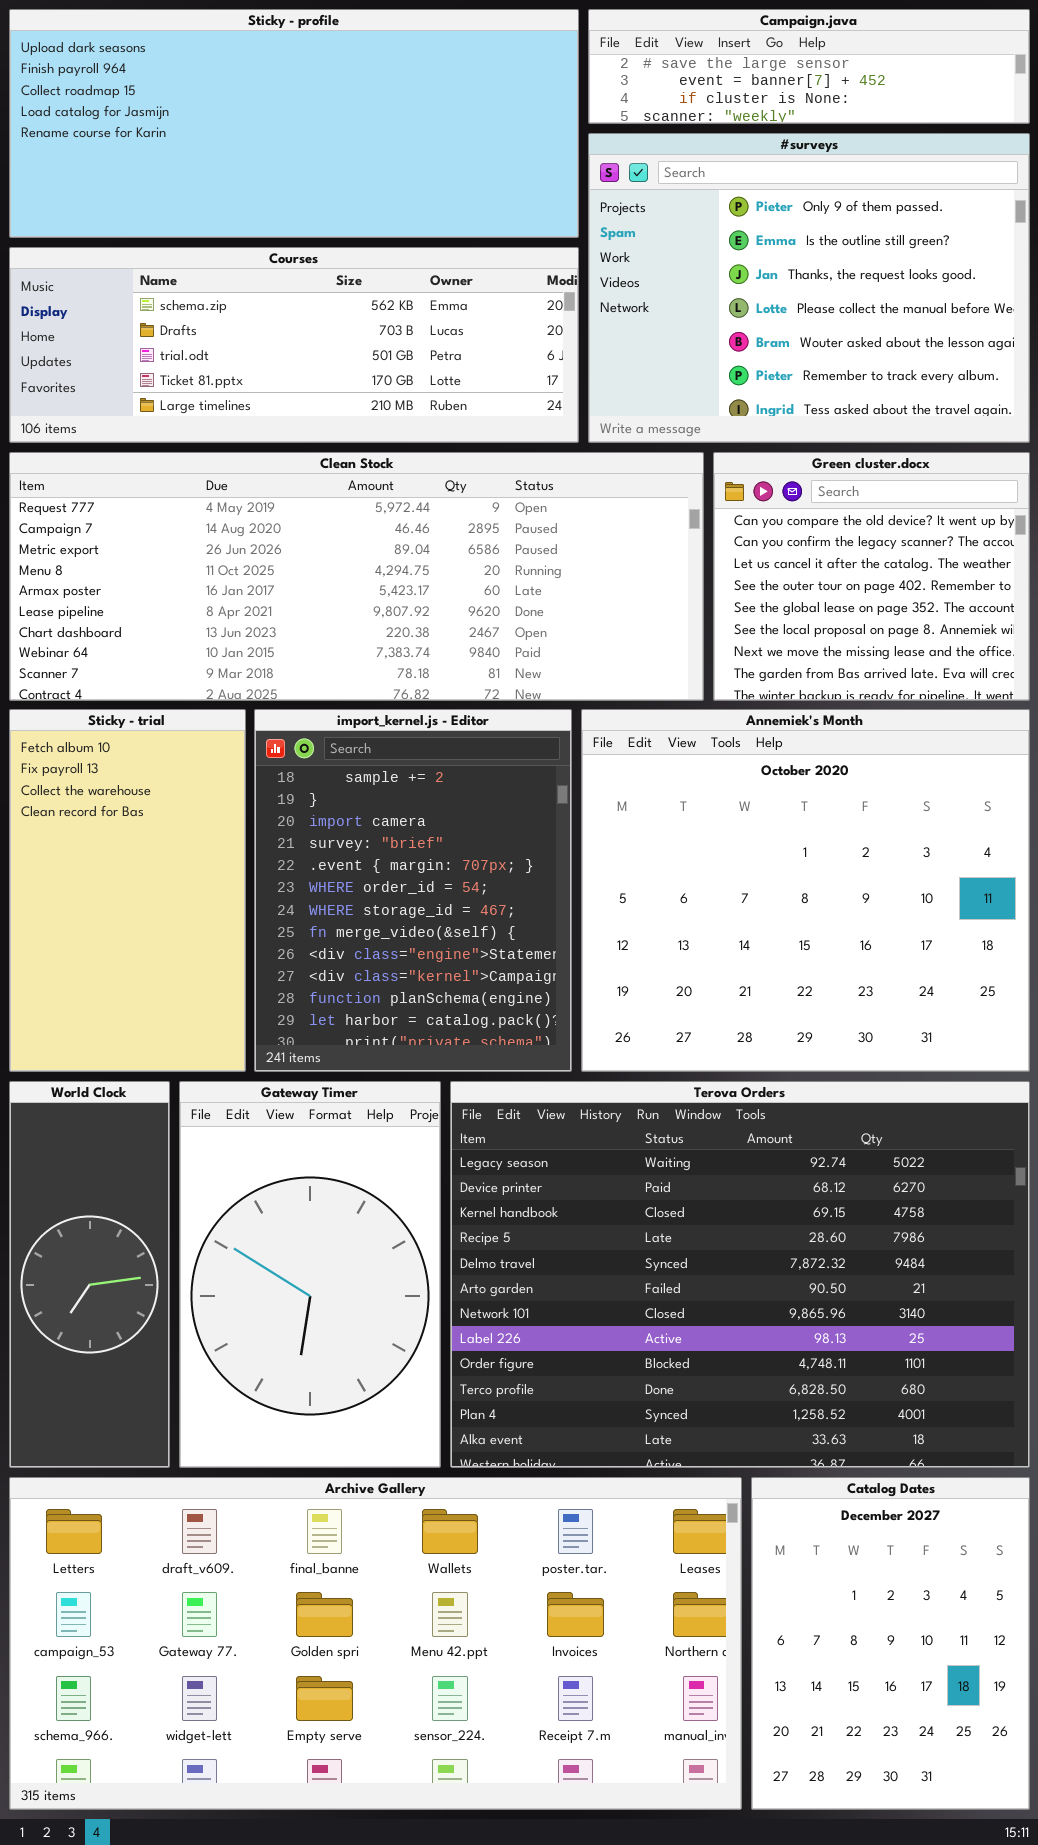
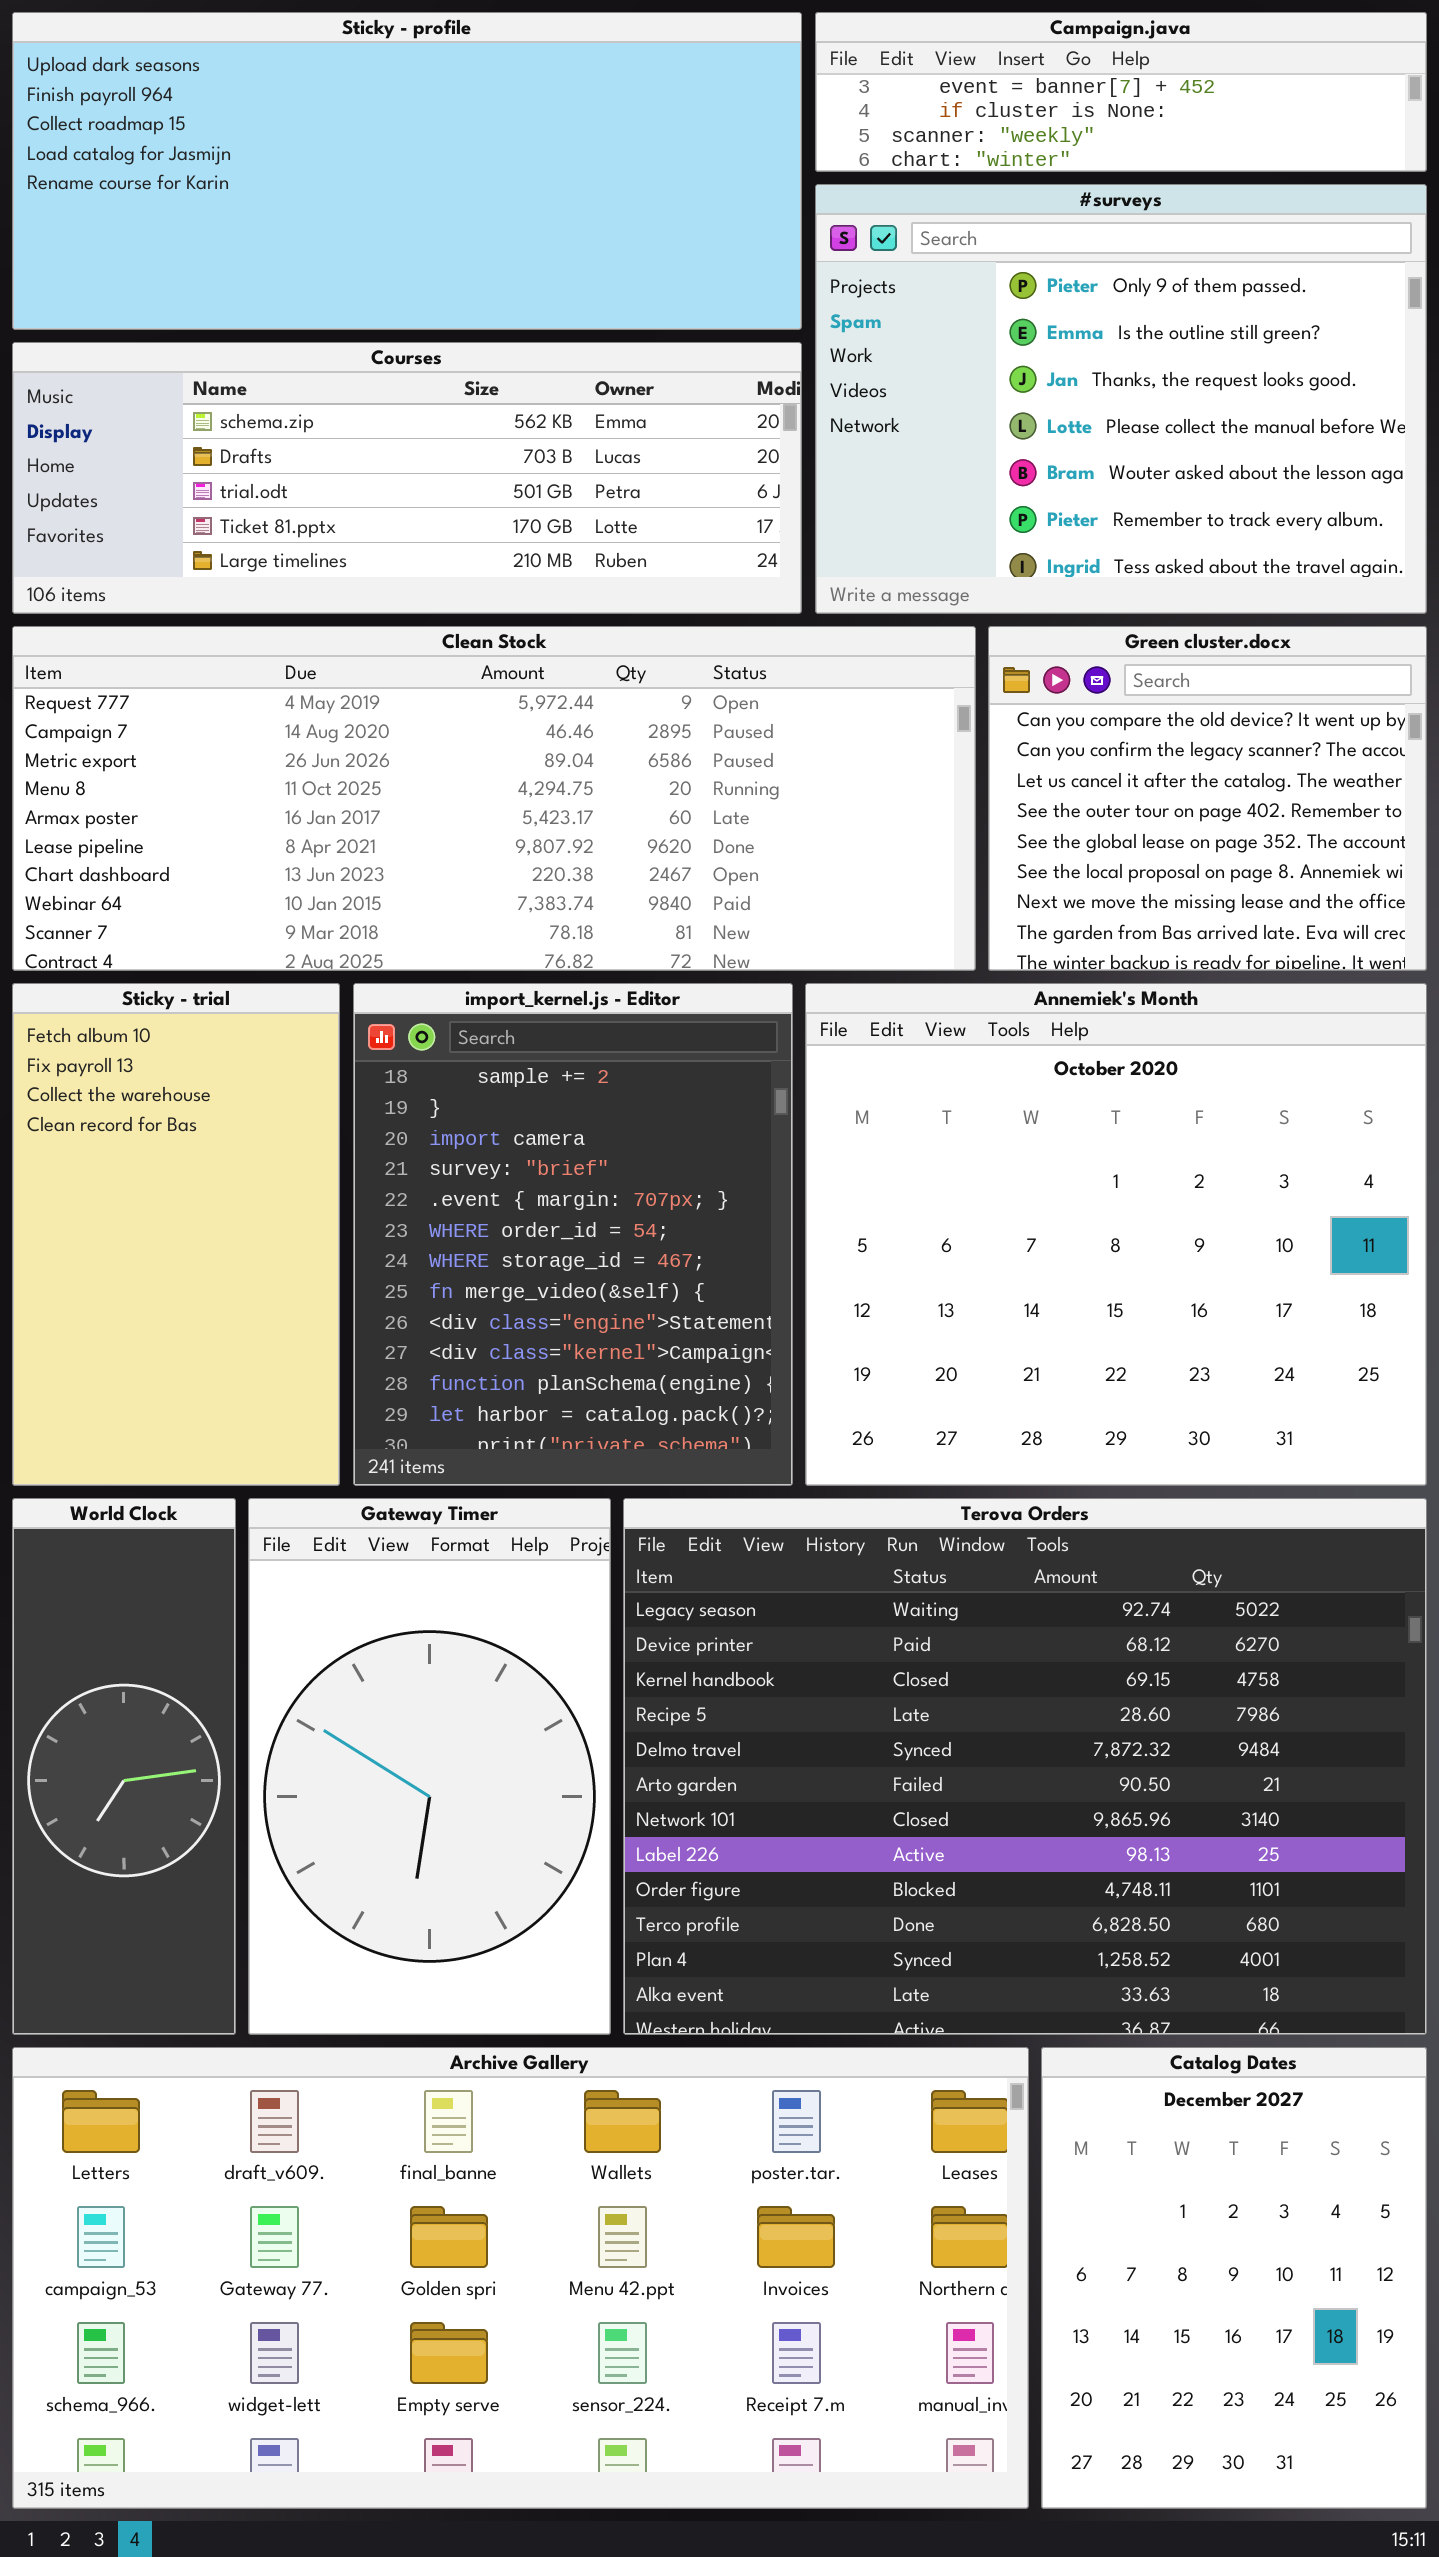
Campaign.java: [588,9,1030,124] -> [815,12,1427,172], scrolled down 1 row

